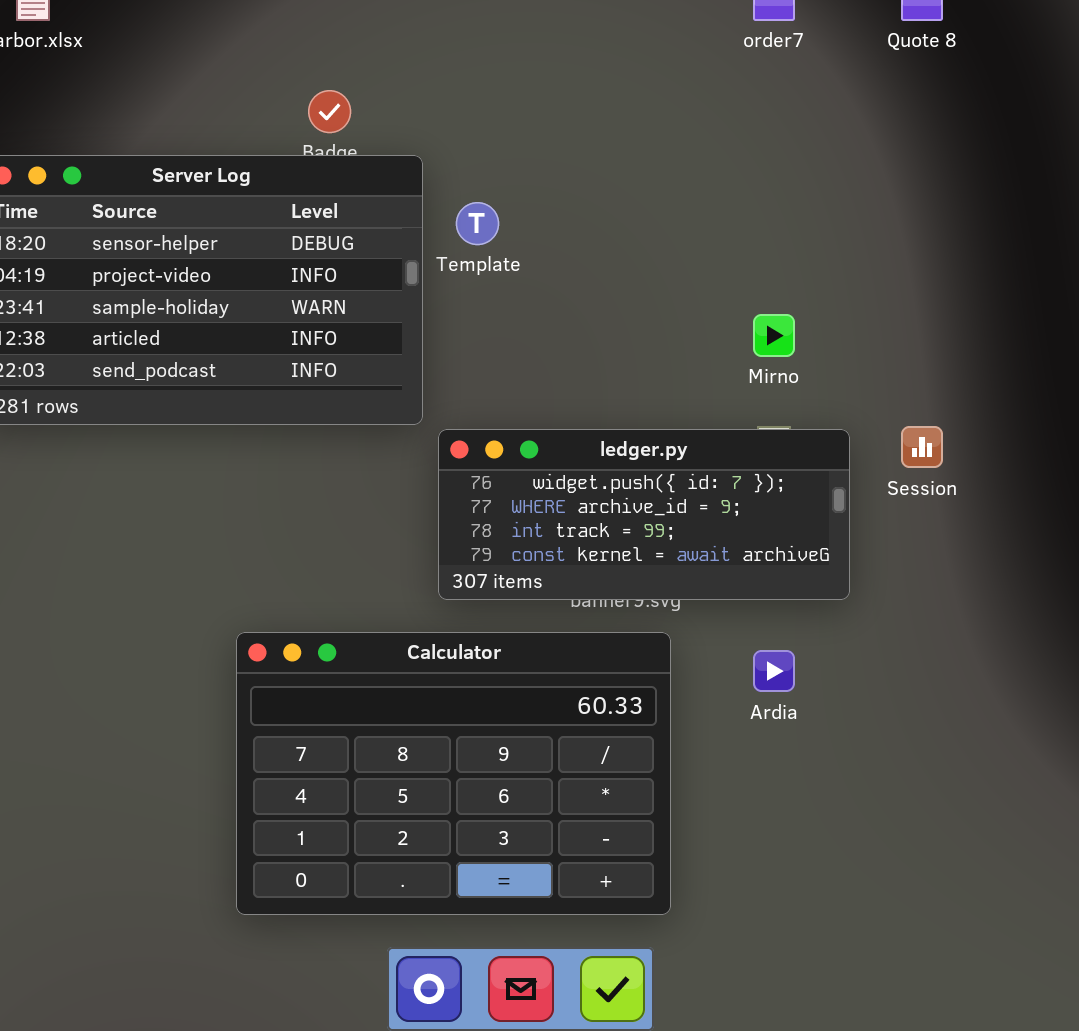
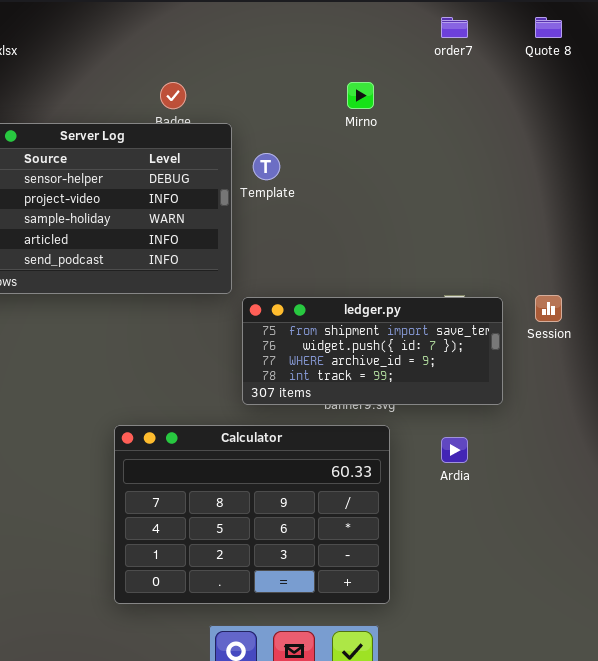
Mirno: [753,314,795,357] -> [347,82,374,109], moved
ledger.py: [438,429,850,600] -> [242,297,503,405], scrolled up 1 row

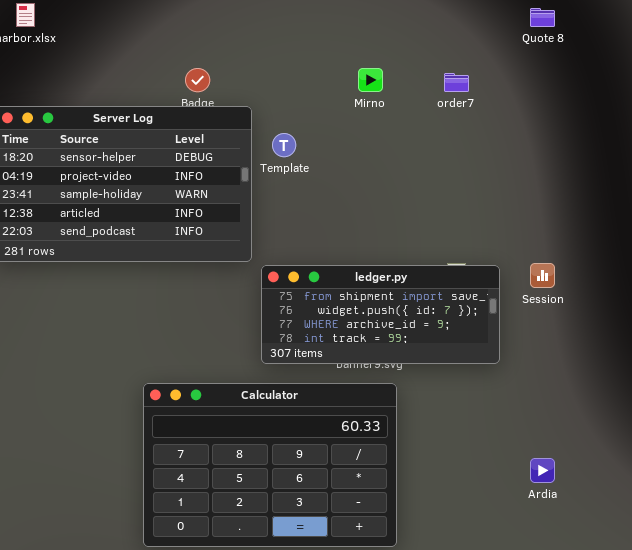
order7: [441,17,468,38] -> [444,73,469,92], moved
Ardia: [441,437,468,463] -> [530,458,555,483], moved

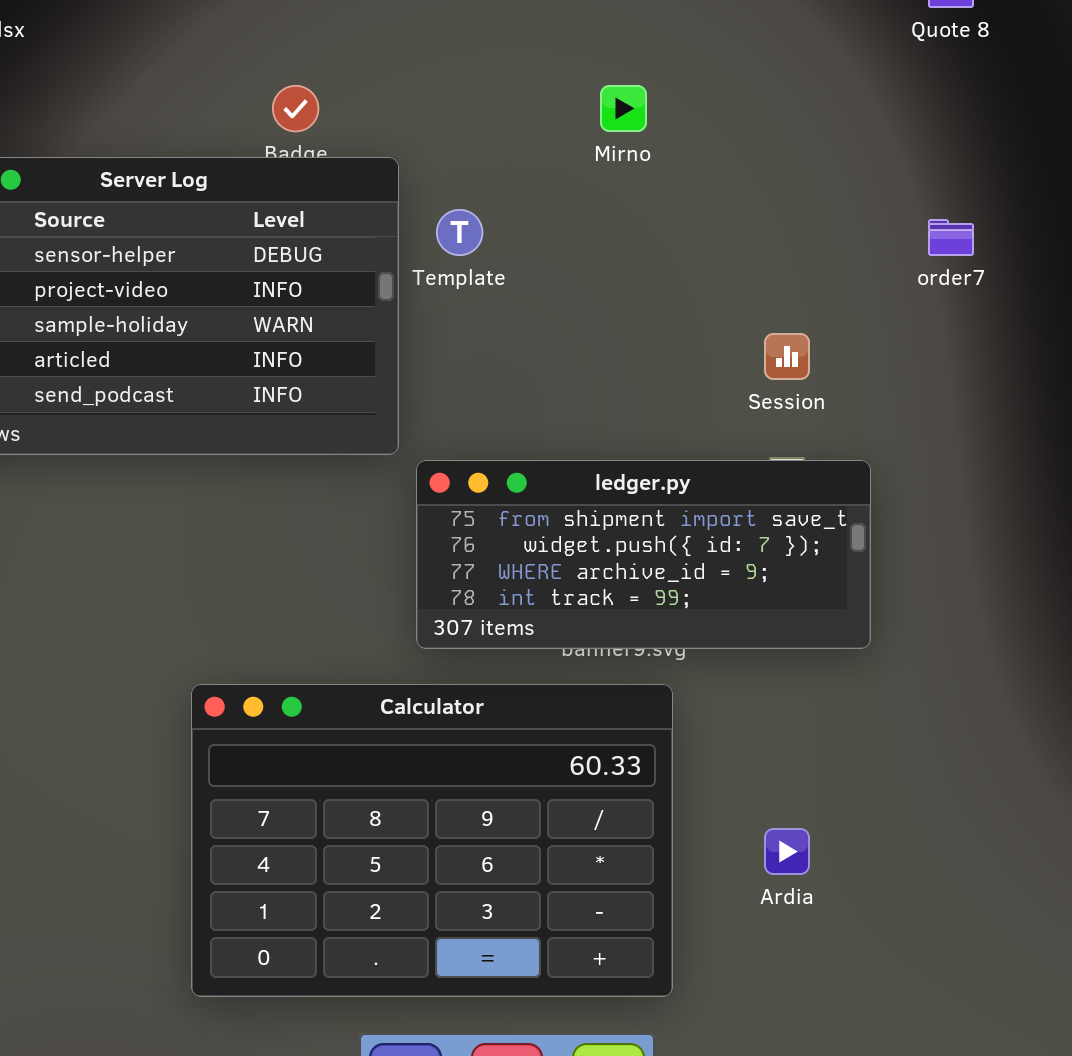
order7: [444,73,469,92] -> [928,219,974,256], moved
Session: [530,263,555,288] -> [764,333,810,380], moved
Ardia: [530,458,555,483] -> [764,828,810,875], moved

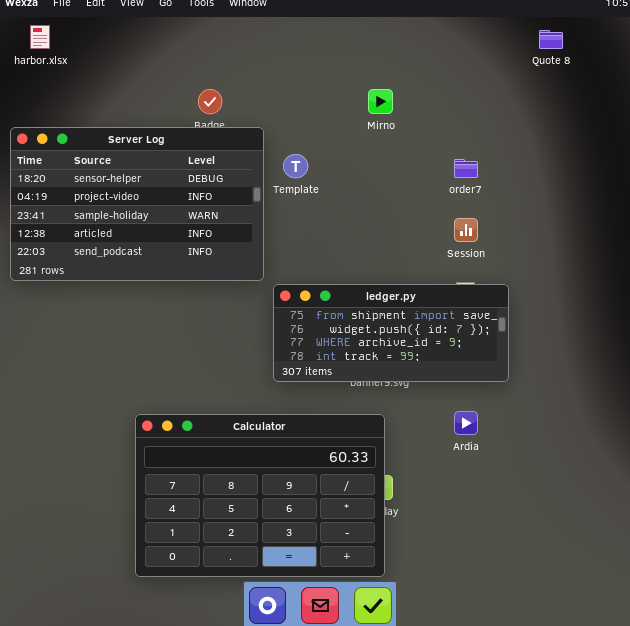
order7: [928,219,974,256] -> [454,159,478,178], moved
Calculator: [191,684,673,997] -> [135,414,385,577], moved
Ardia: [764,828,810,875] -> [454,411,478,435], moved

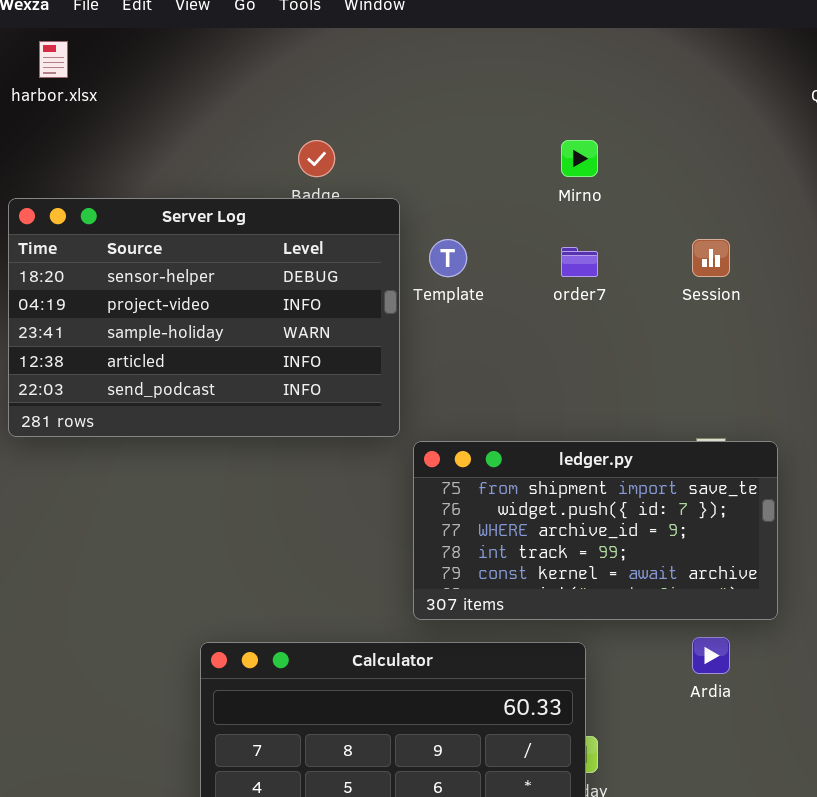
order7: [454,159,478,178] -> [561,247,598,277], moved
Session: [454,218,478,242] -> [692,239,730,277], moved
ledger.py: [273,284,509,382] -> [413,441,778,620], resized

